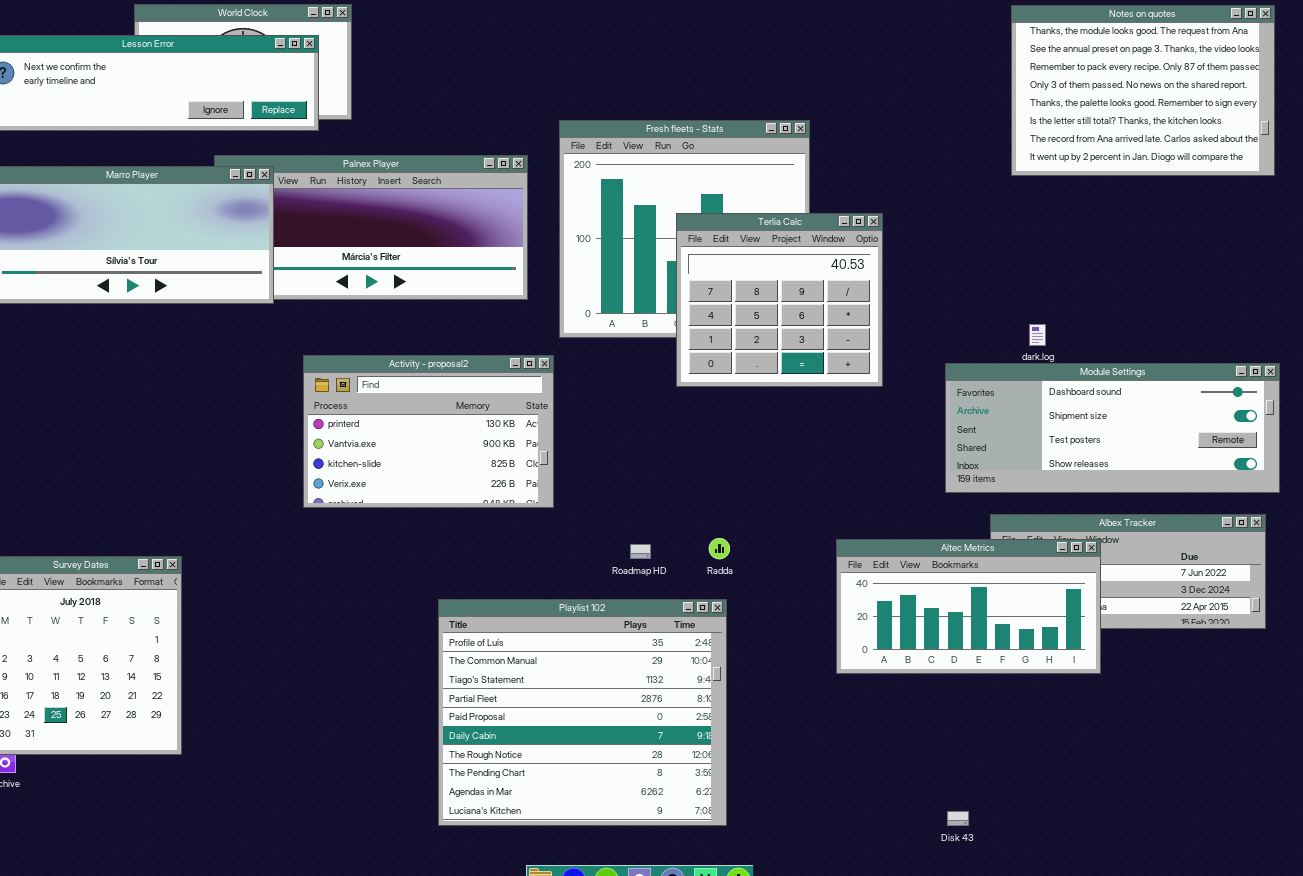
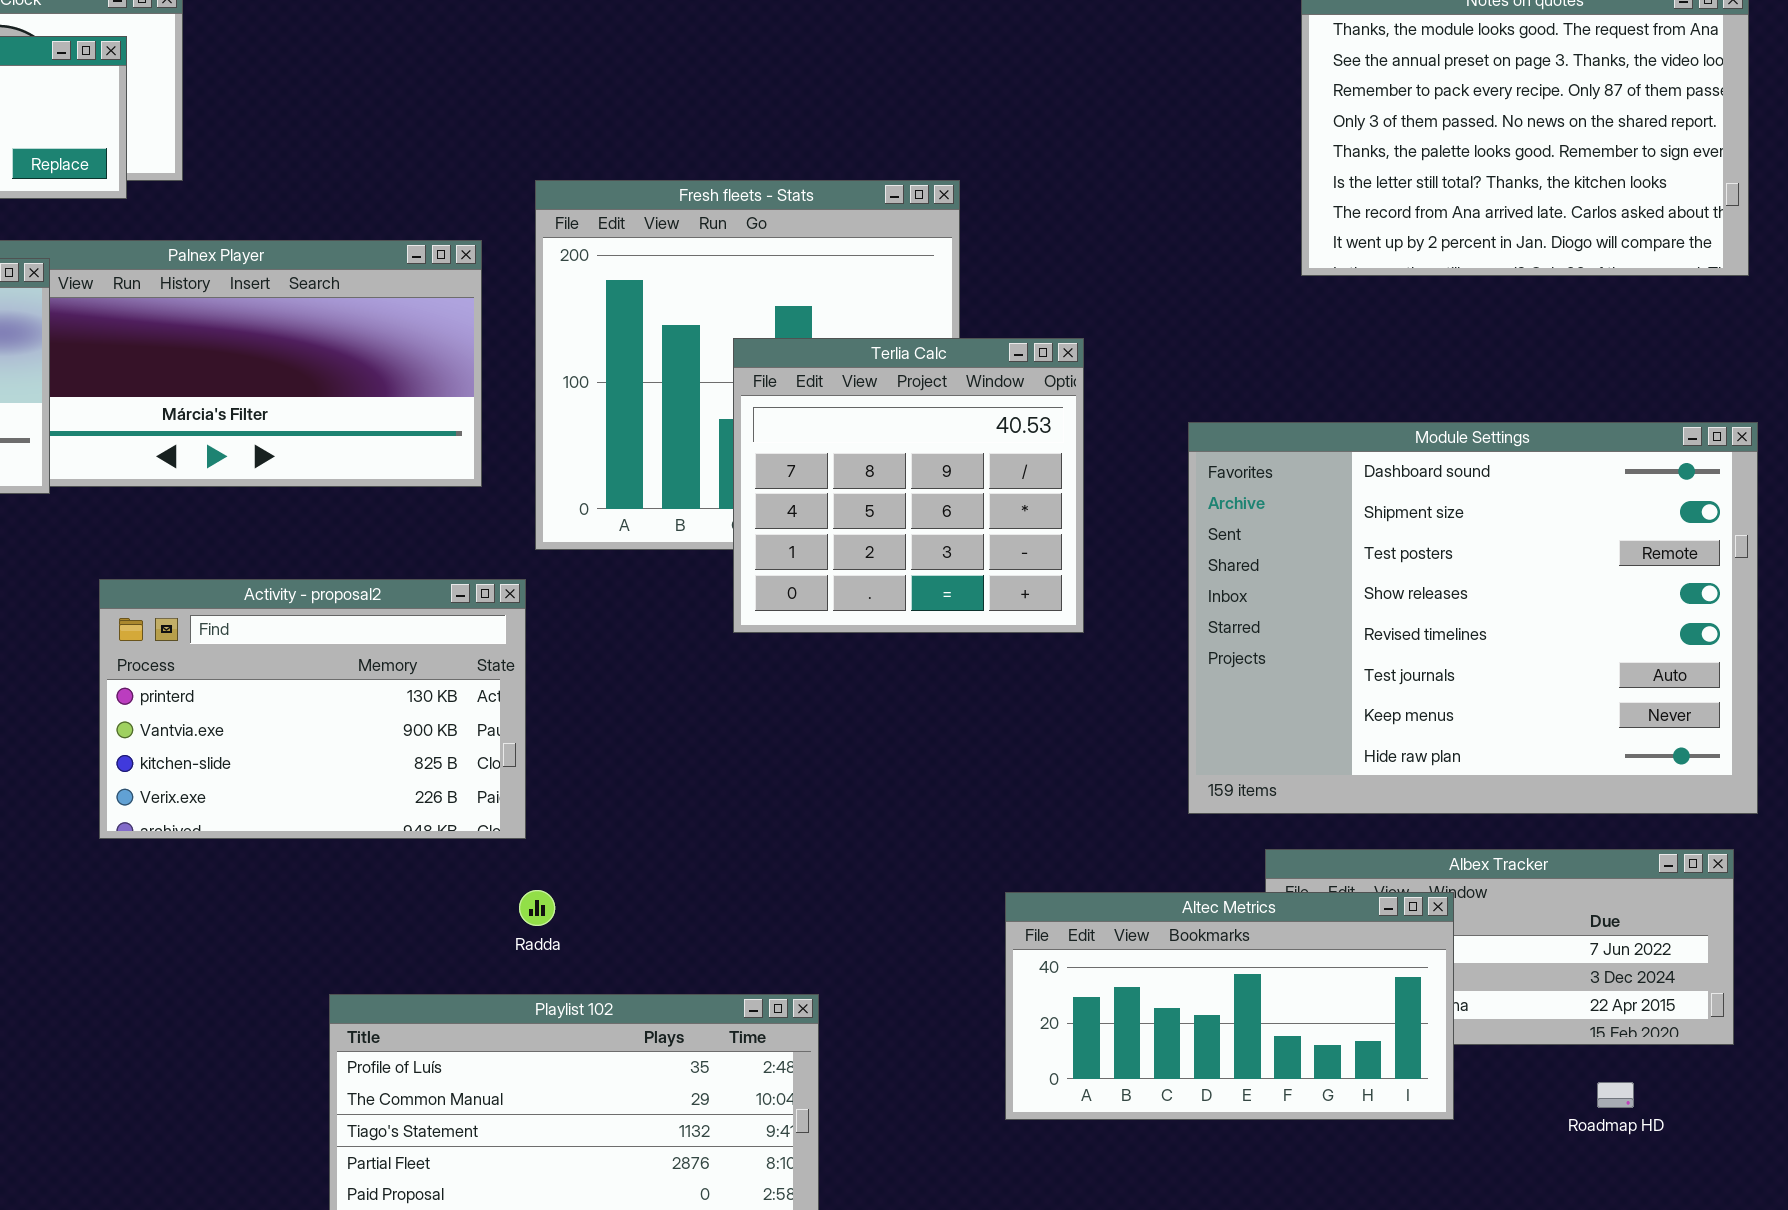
Module Settings: [945,363,1280,493] -> [1188,422,1758,814], resized
Radda: [709,538,730,559] -> [519,890,555,926], moved
Roadmap HD: [630,544,651,559] -> [1597,1082,1634,1108], moved

